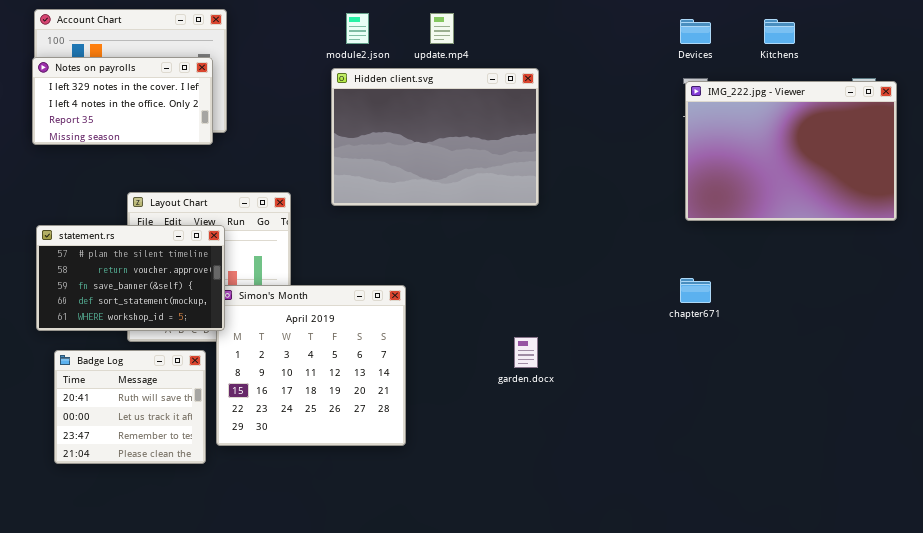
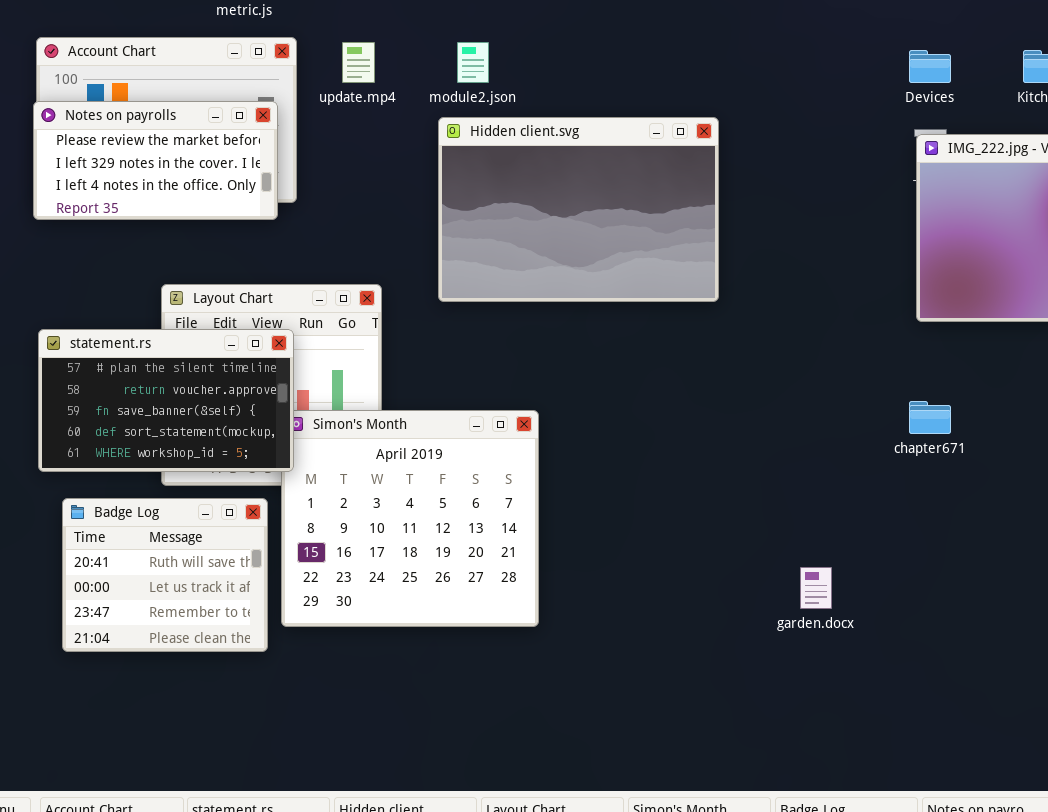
update.mp4: [430,13,454,44] -> [342,42,375,83], moved
Notes on payrolls: [32,57,213,145] -> [33,101,278,220], scrolled up 1 row
garden.docx: [514,337,538,368] -> [800,567,832,609], moved

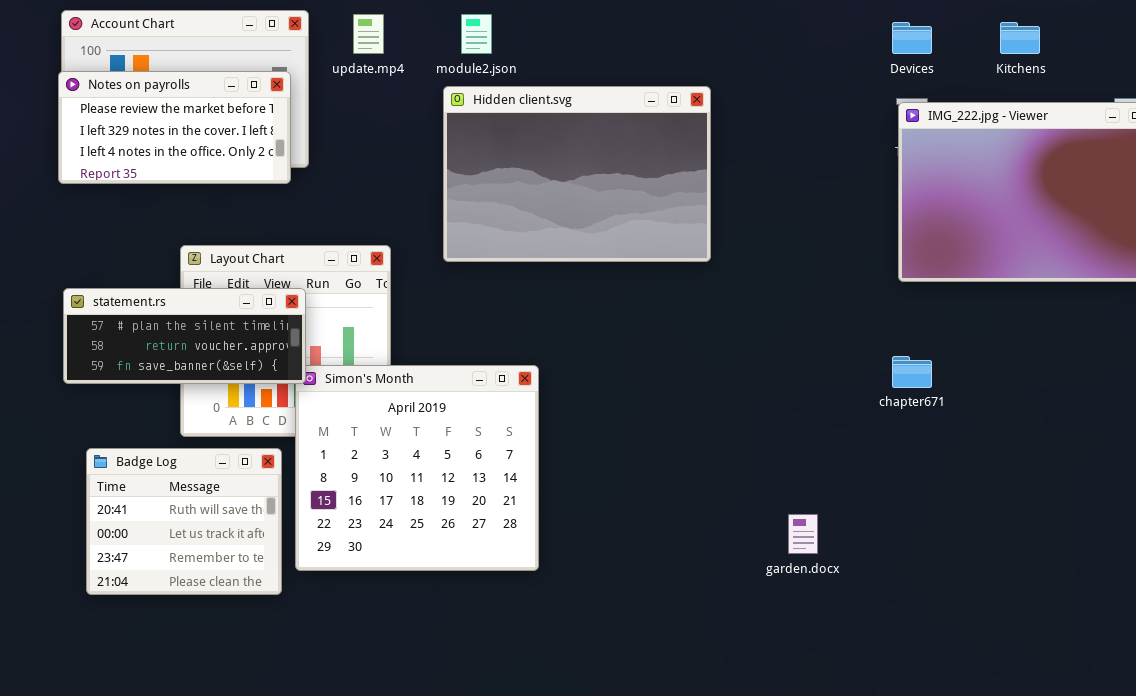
statement.rs: [38,329,294,472] -> [63,288,306,384], resized

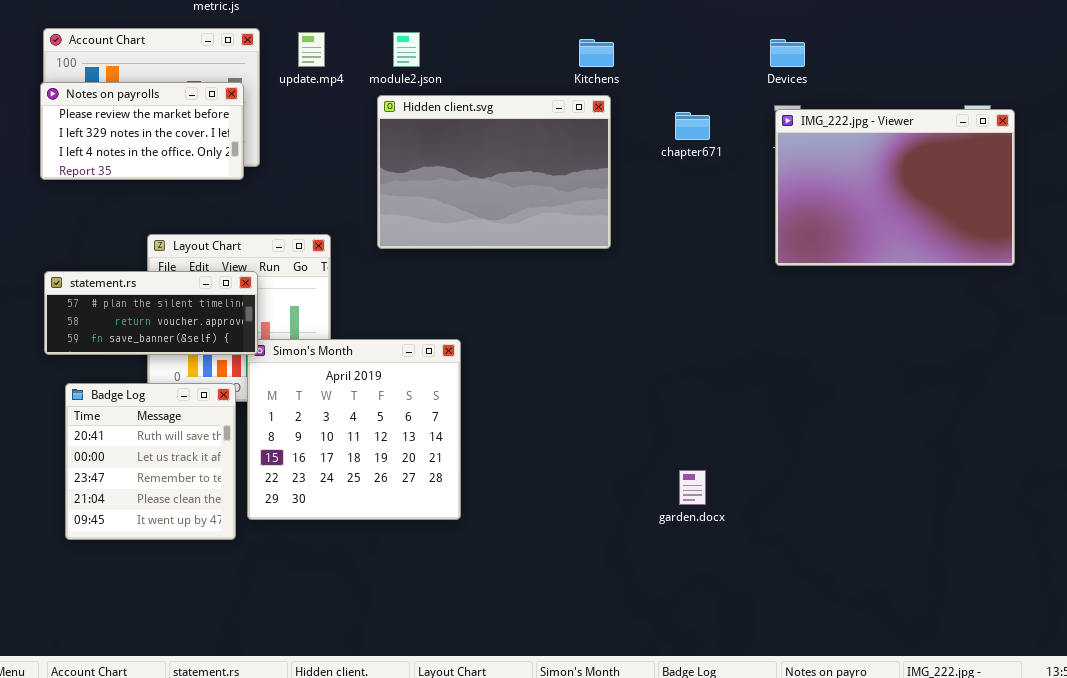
Kitchens: [1000,22,1040,54] -> [579,39,614,67], moved
chapter671: [892,356,932,388] -> [675,112,710,140], moved
Badge Log: [86,448,282,595] -> [65,383,236,540], resized

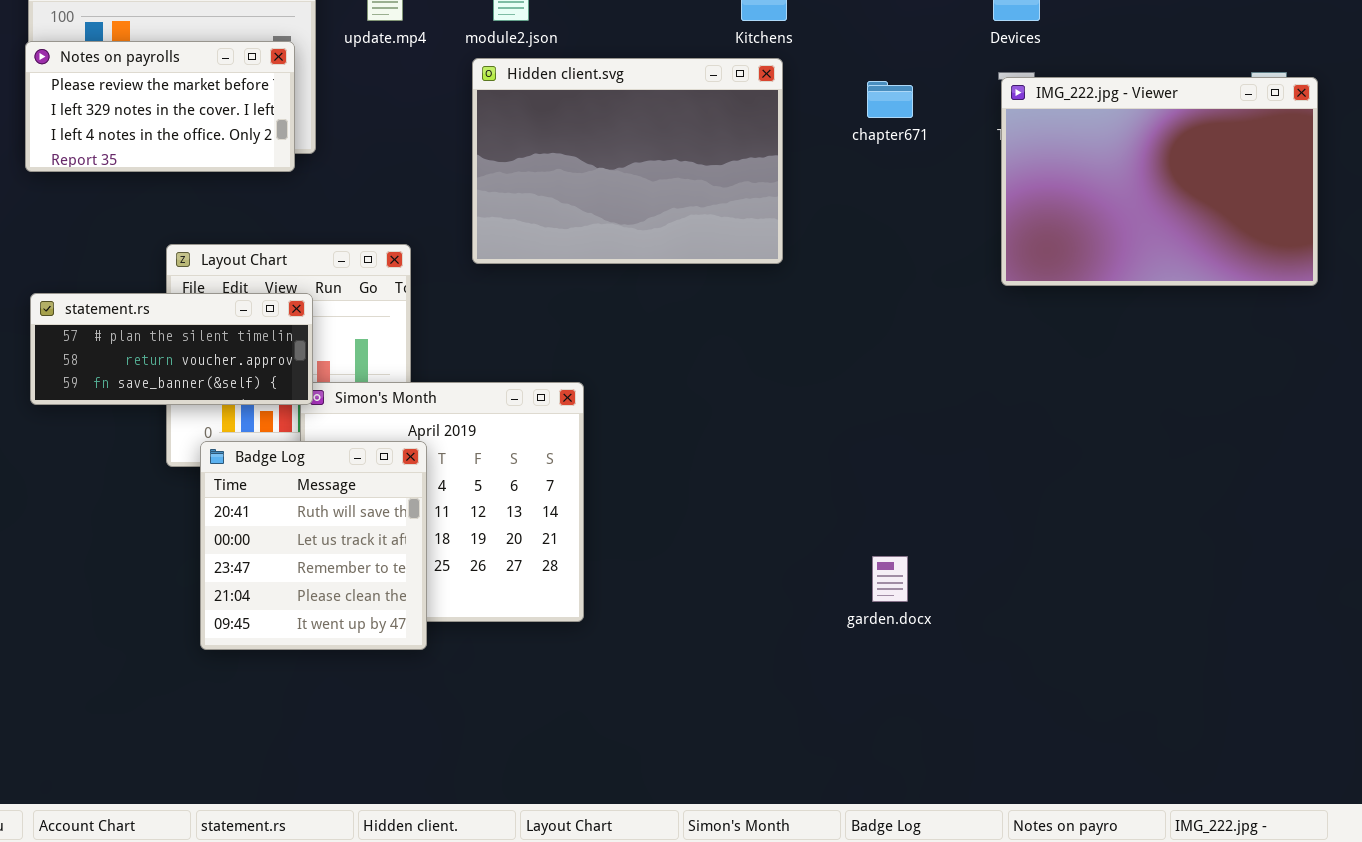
Badge Log: [65,383,236,540] -> [200,441,427,650], moved

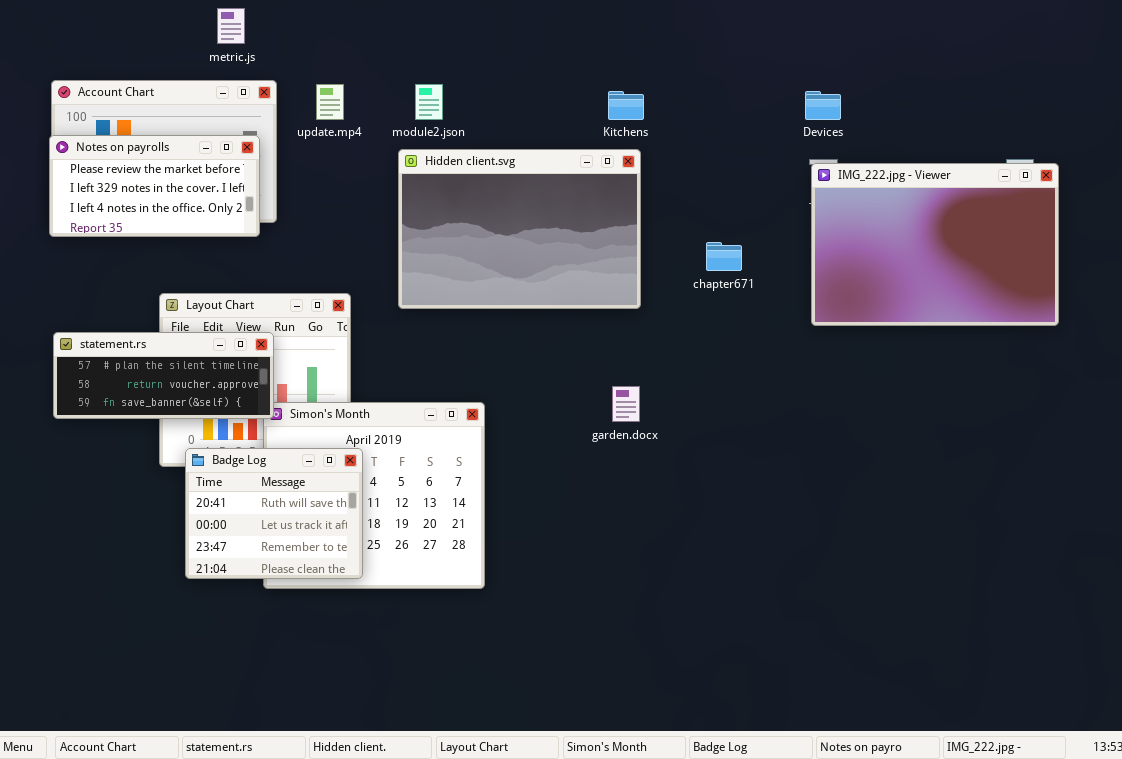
chapter671: [867,81,913,118] -> [706,242,742,271], moved
Badge Log: [200,441,427,650] -> [185,448,363,579], resized
garden.docx: [872,556,908,602] -> [612,386,640,422], moved

